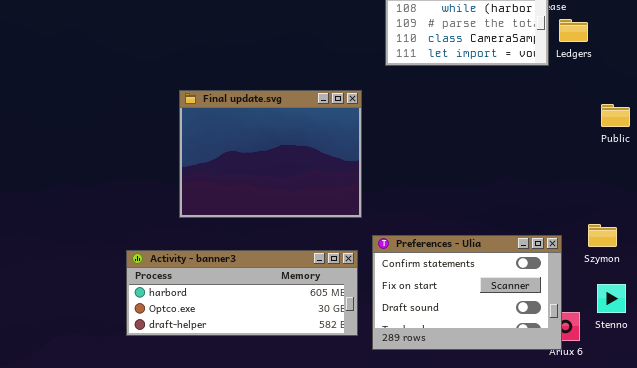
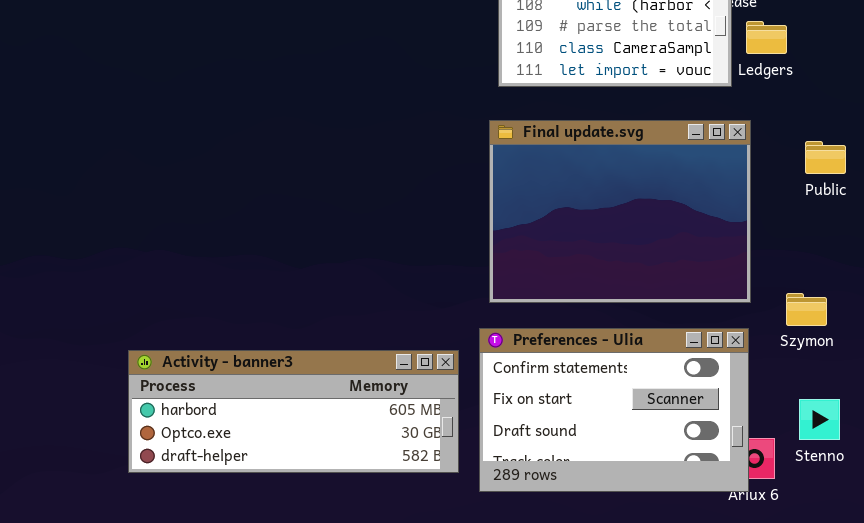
Final update.svg: [179,90,362,218] -> [489,120,751,303], moved
Szymon: [588,224,617,247] -> [786,293,827,326], moved

